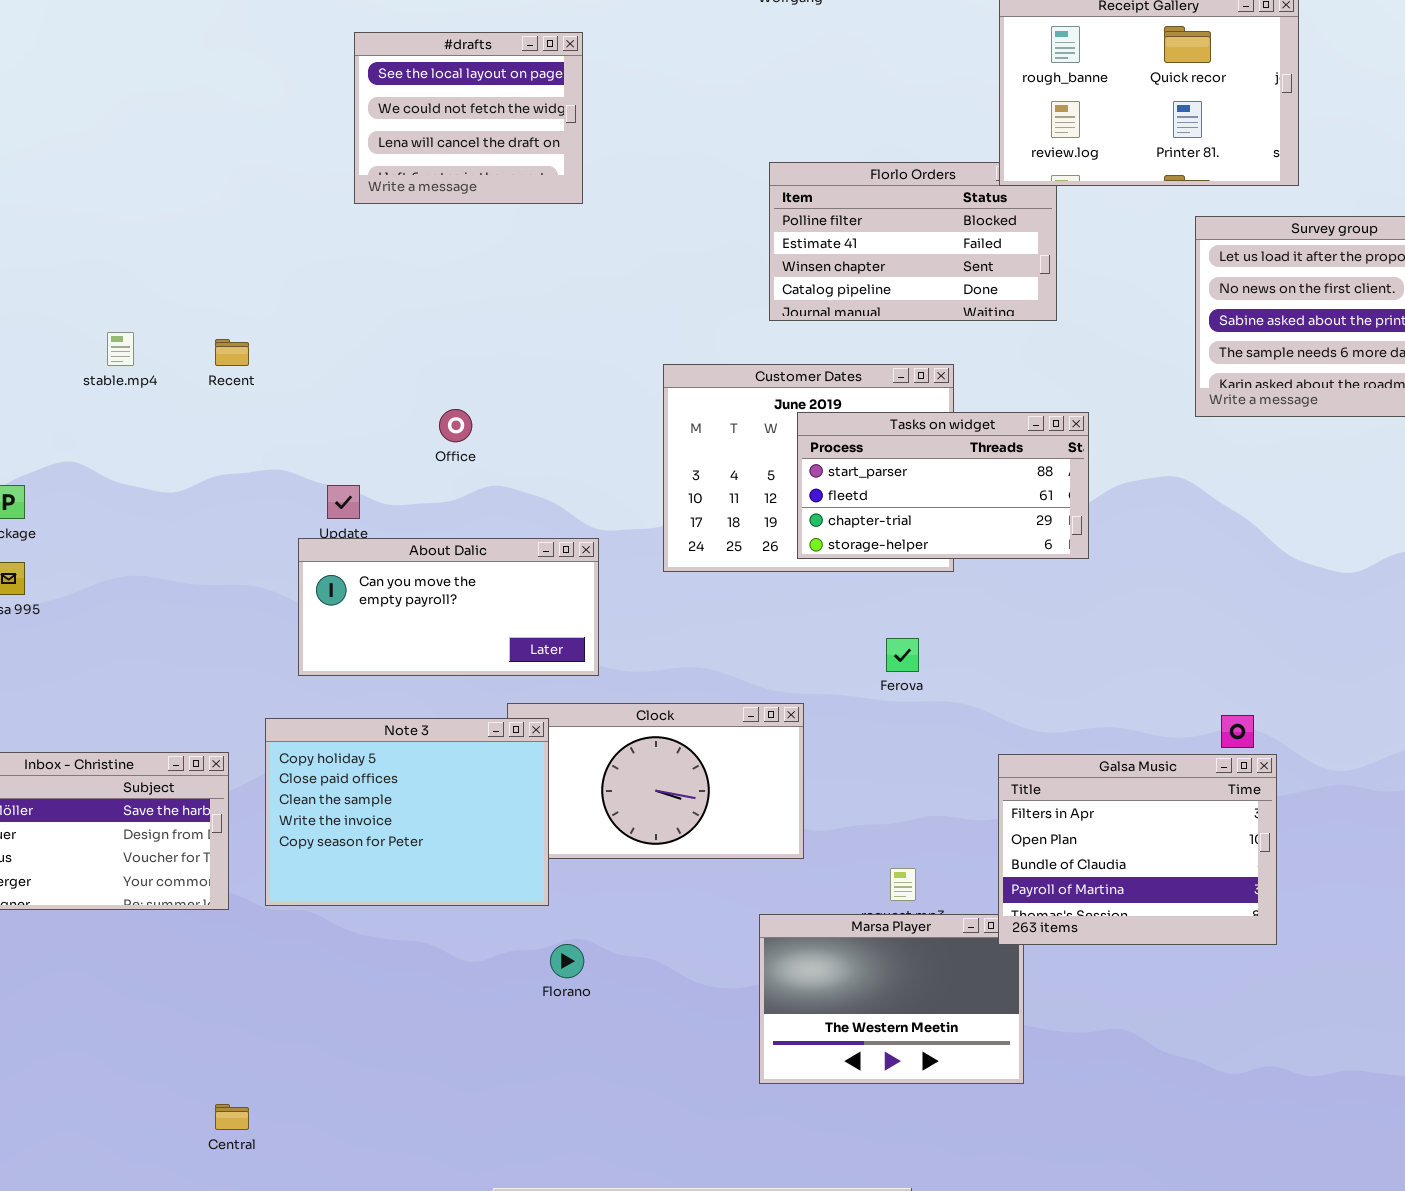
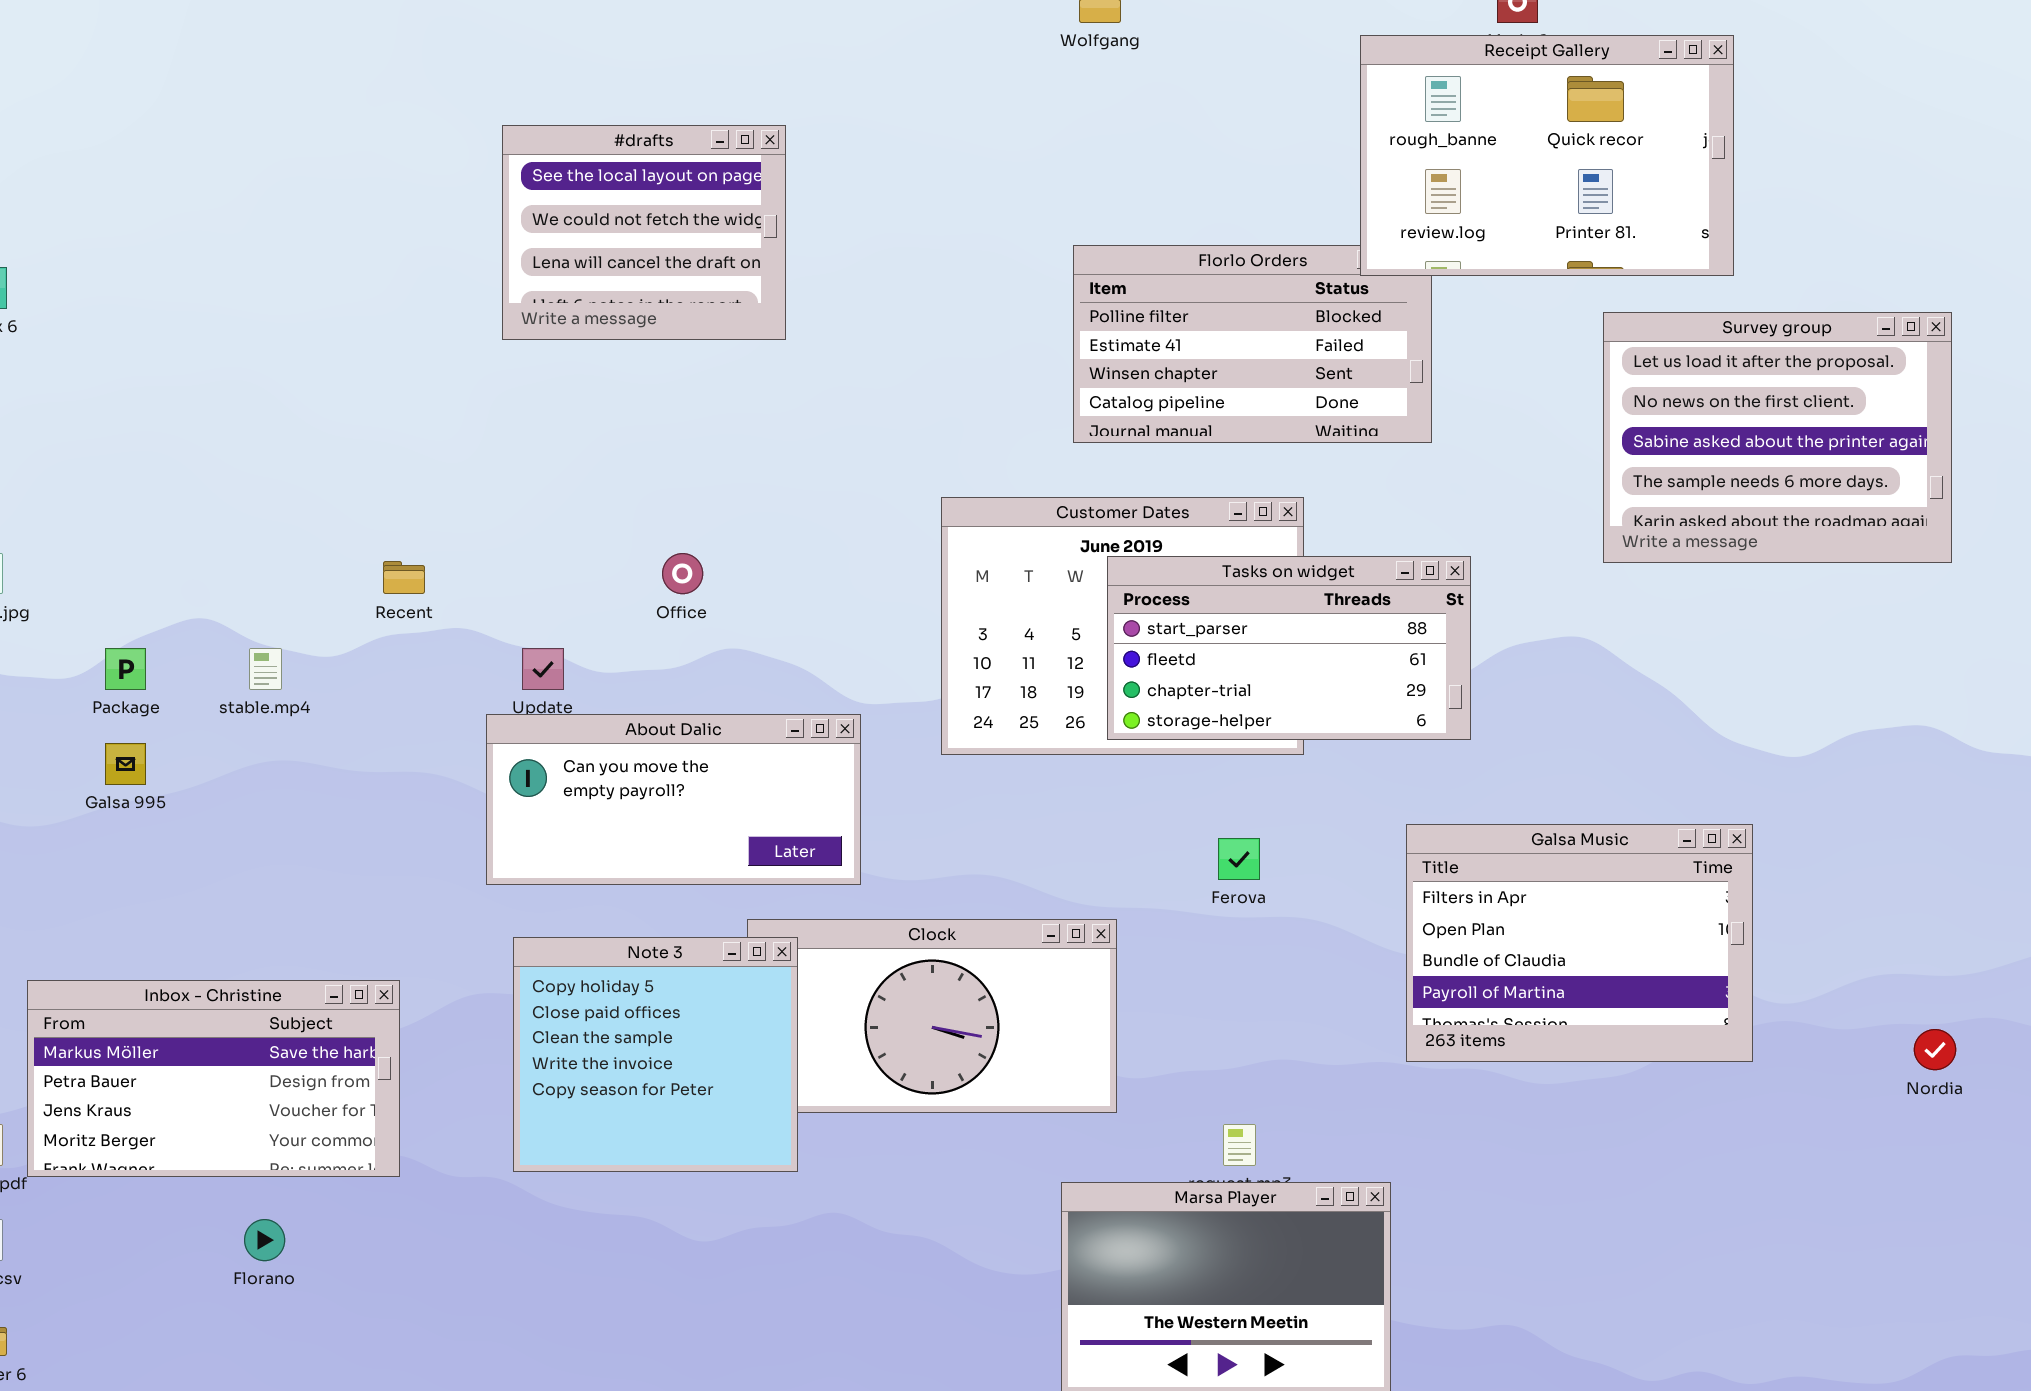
#drafts: [354,32,583,204] -> [502,125,786,340], moved
stable.mp4: [107,332,134,366] -> [249,648,282,690], moved
Recent: [215,339,249,366] -> [383,561,425,594], moved
Note 3: [265,718,549,906] -> [513,937,798,1172], resized
Galsa Music: [998,754,1277,945] -> [1406,824,1753,1062], moved
Florano: [550,944,584,978] -> [244,1219,285,1261], moved

